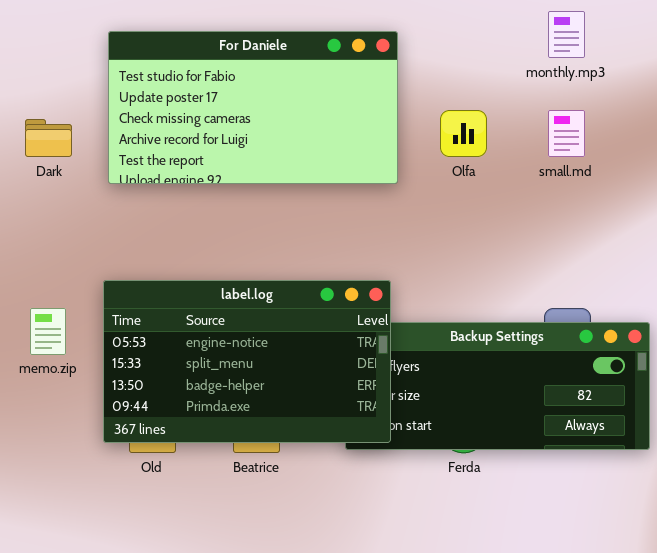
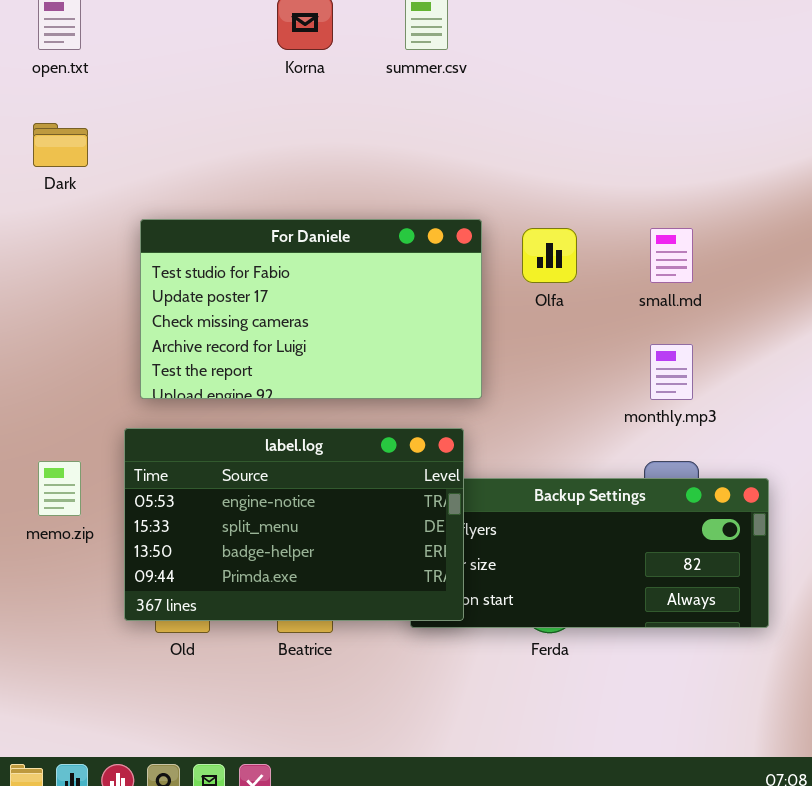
monthly.mp3: [548,11,585,58] -> [650,344,693,400], moved
For Daniele: [108,31,398,184] -> [140,219,482,399], moved
Dark: [25,119,72,157] -> [33,123,88,167], moved

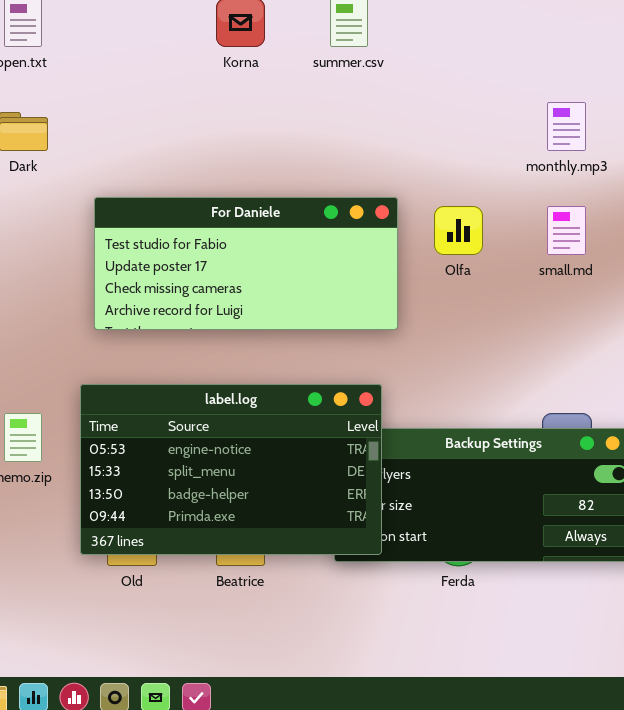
For Daniele: [140,219,482,399] -> [94,197,398,330], resized
monthly.mp3: [650,344,693,400] -> [547,102,586,151], moved

